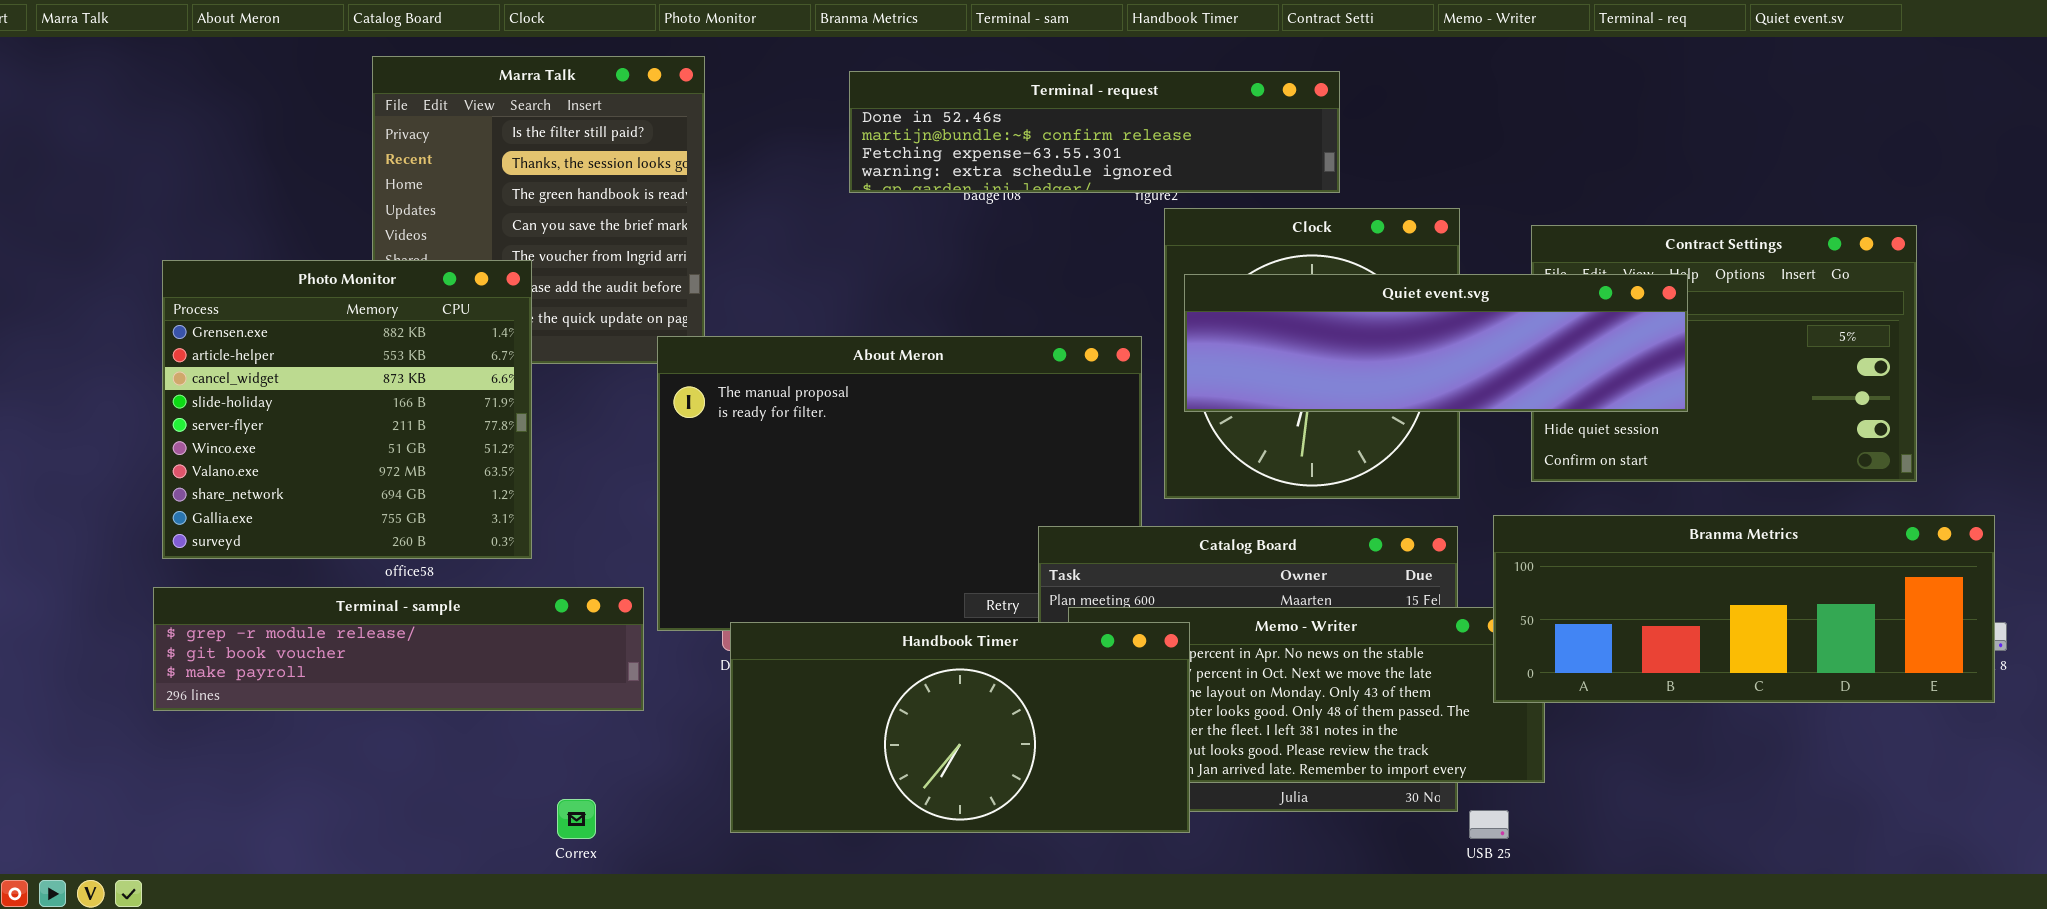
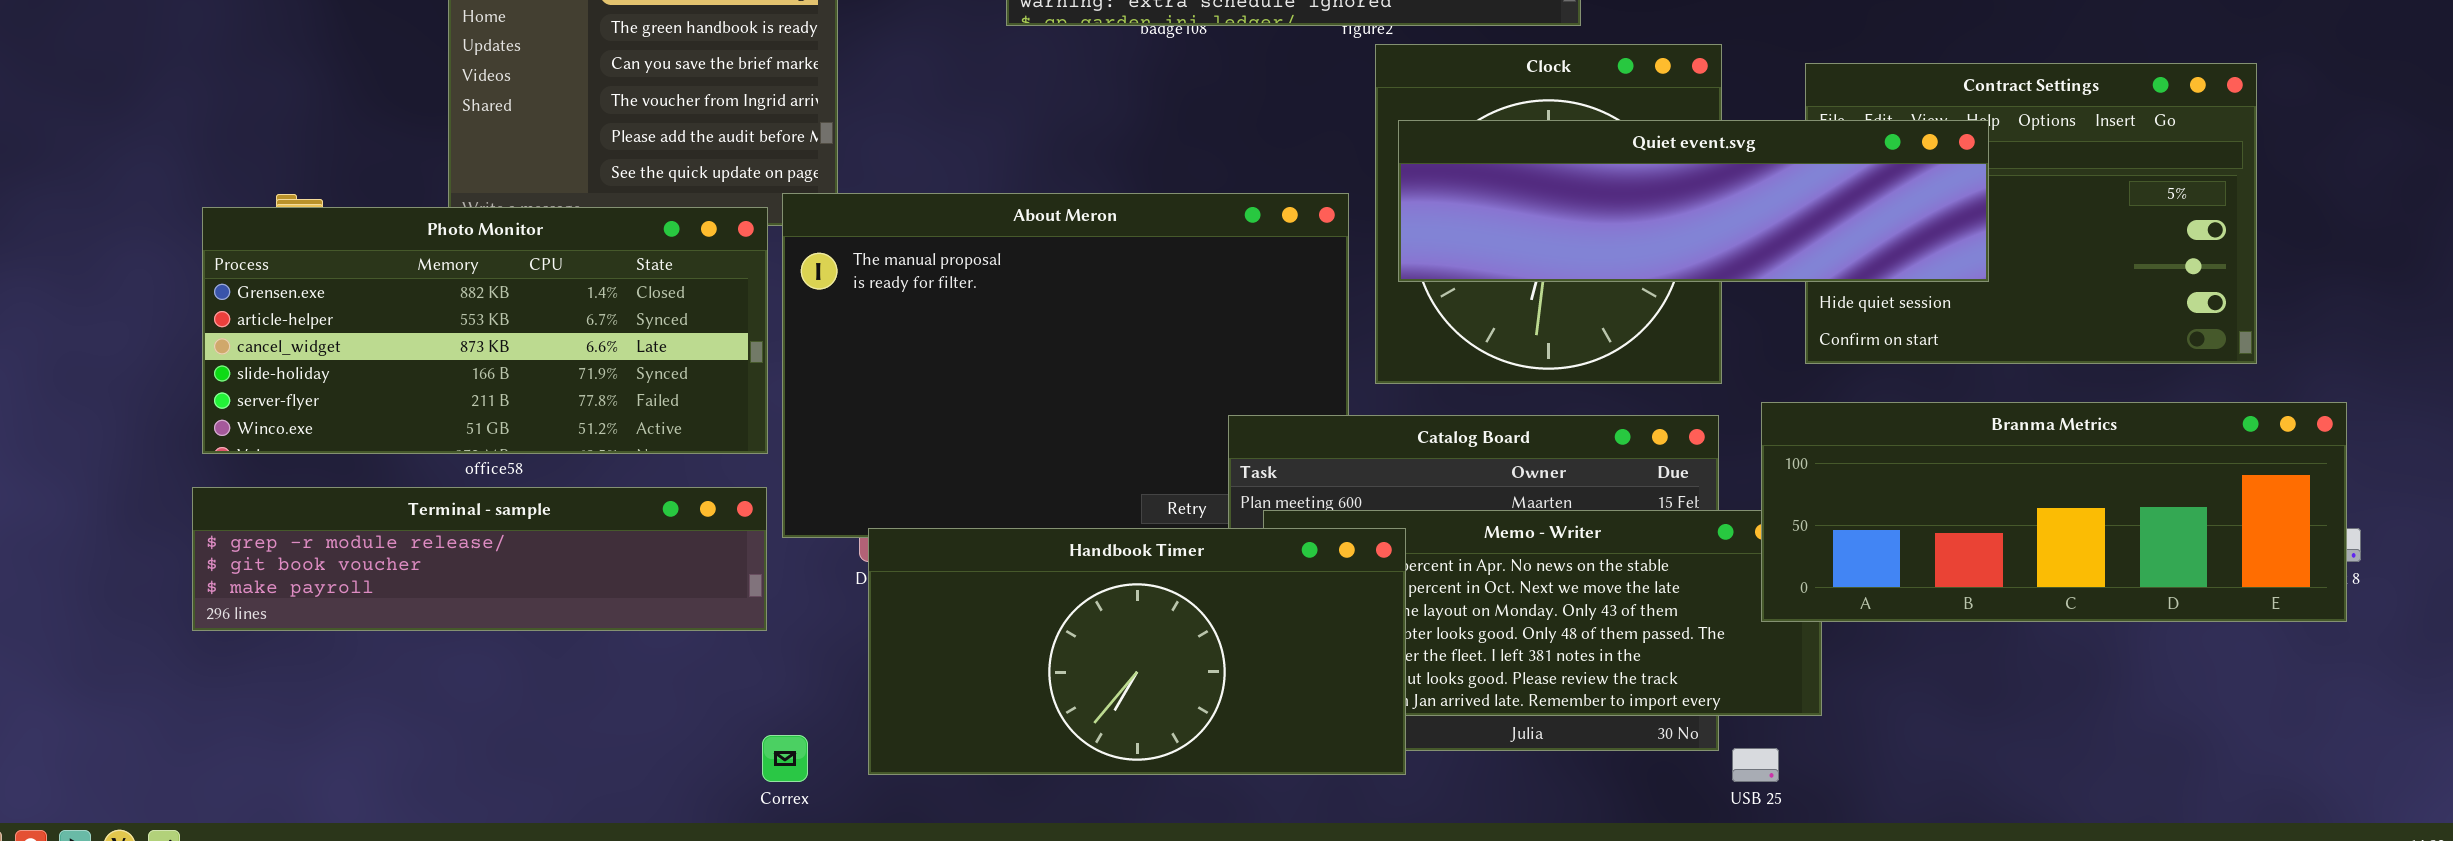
Photo Monitor: [162,260,532,559] -> [202,207,768,454], resized
Correx: [557,799,596,839] -> [762,735,808,782], moved

